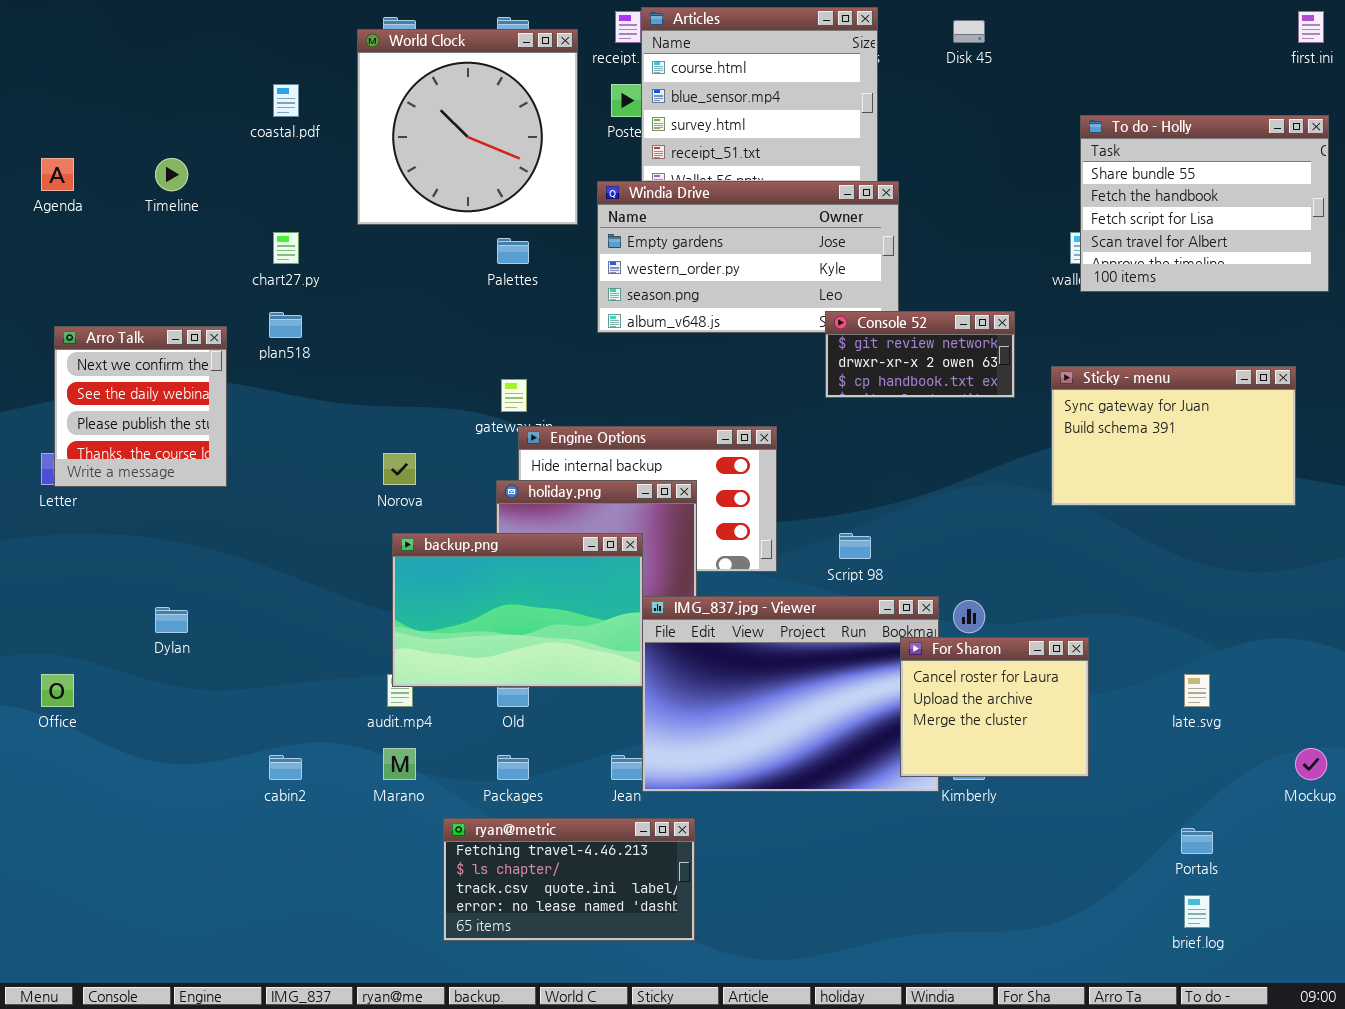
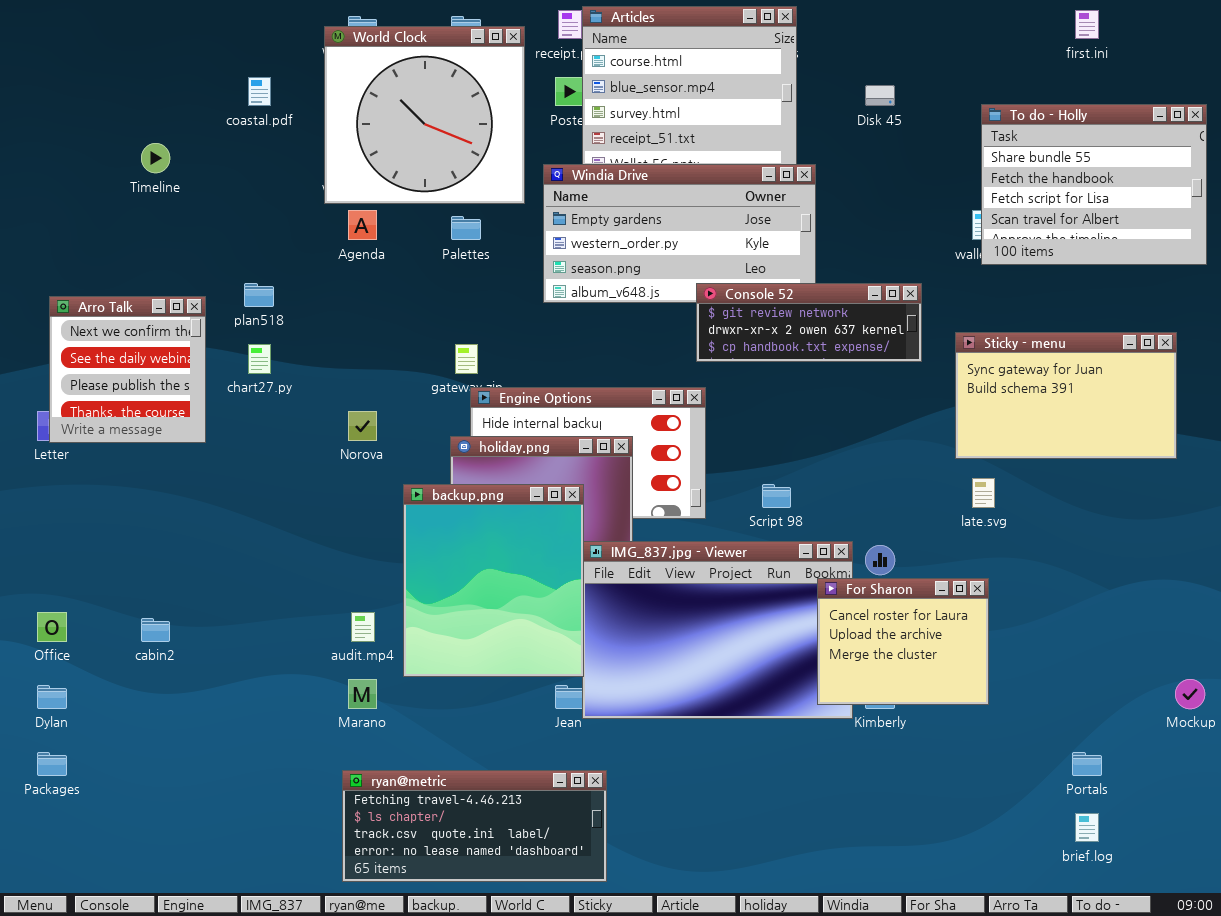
first.ini: [1298,11,1324,43] -> [1075,10,1099,39], moved
Disk 45: [953,20,985,43] -> [865,85,895,106], moved
Agenda: [41,158,74,191] -> [348,210,377,240], moved
chart27.py: [273,232,299,264] -> [248,344,271,374], moved
Console 52: [825,311,1015,398] -> [696,283,922,362], resized
backup.png: [392,533,643,687] -> [403,484,584,677], resized
Dylan: [155,607,188,633] -> [37,685,67,709], moved
late.svg: [1184,674,1210,707] -> [972,478,995,508], moved
cabin2: [269,755,302,780] -> [141,618,170,642], moved
Packages: [497,755,529,780] -> [37,752,67,776], moved
ryan@metric: [443,818,695,941] -> [342,770,607,882], moved, resized

